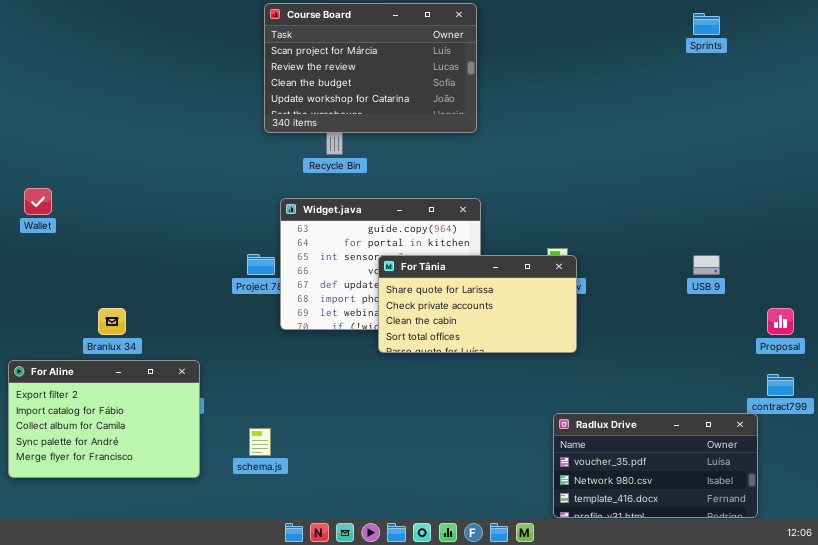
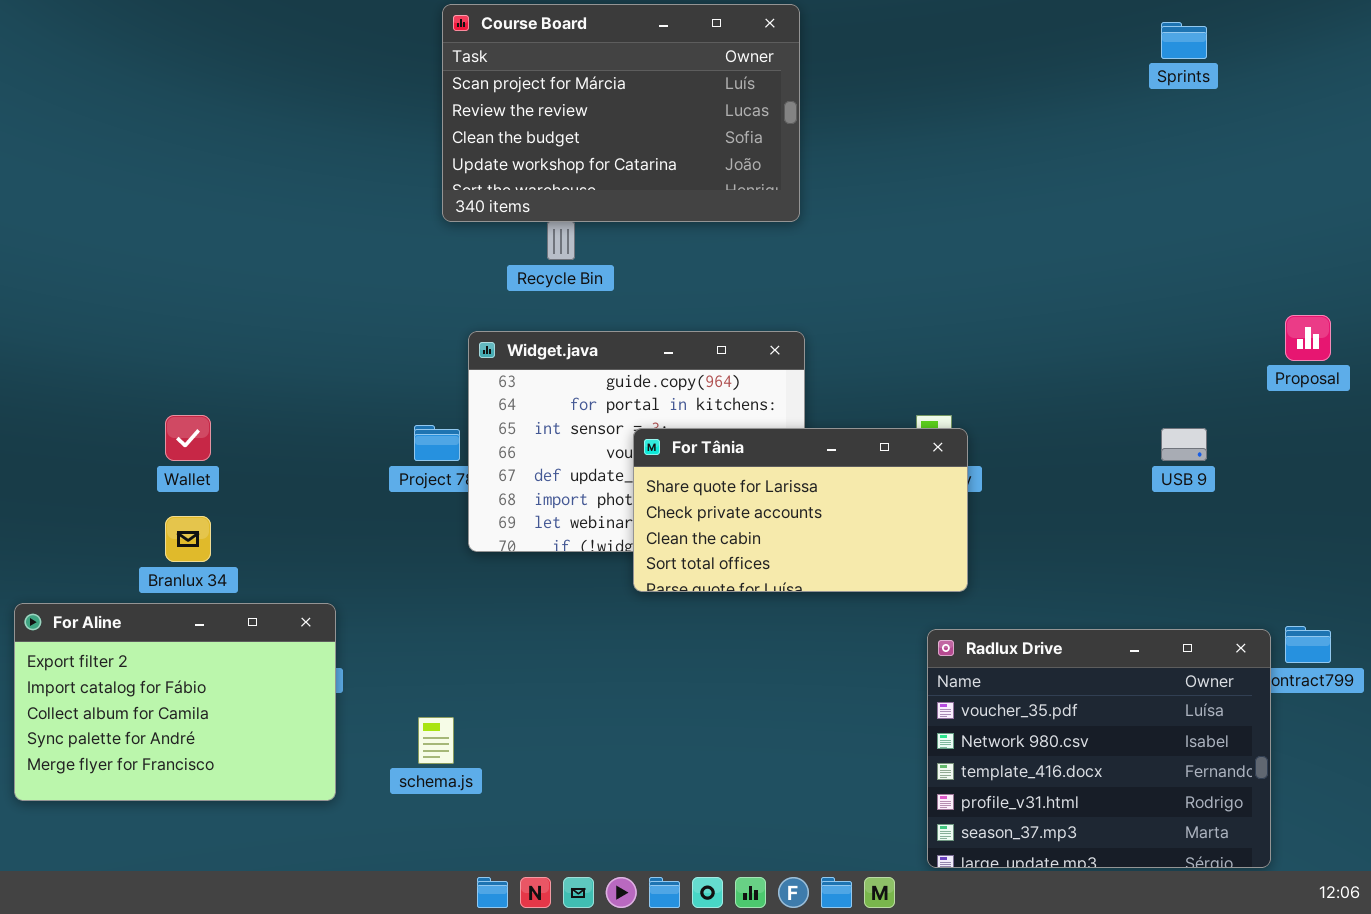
Wallet: [24,188,52,215] -> [165,415,211,461], moved
Proposal: [767,308,794,335] -> [1285,315,1331,361], moved
Radlux Drive: [553,413,758,518] -> [927,629,1271,868], resized

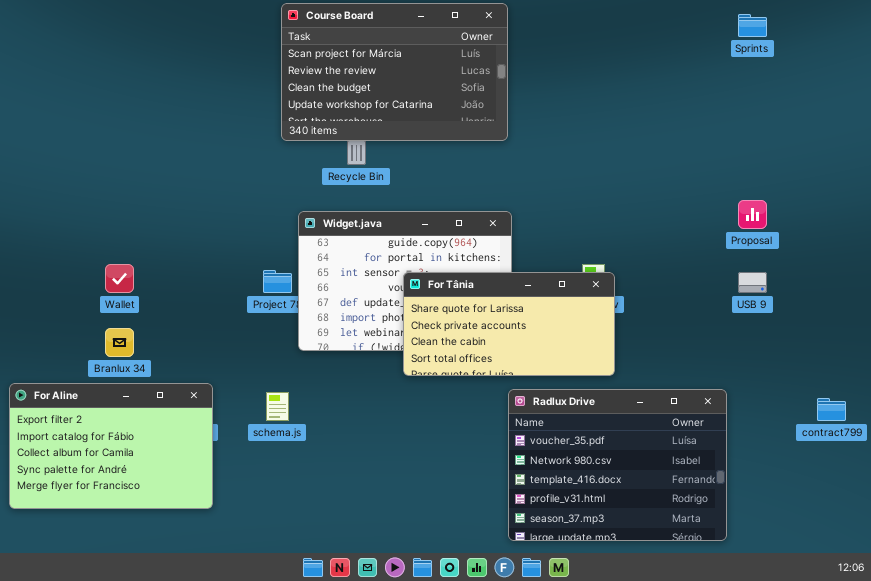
Proposal: [1285,315,1331,361] -> [738,200,767,229], moved
Radlux Drive: [927,629,1271,868] -> [508,389,727,541], moved
schema.js: [418,717,454,764] -> [266,392,289,421], moved

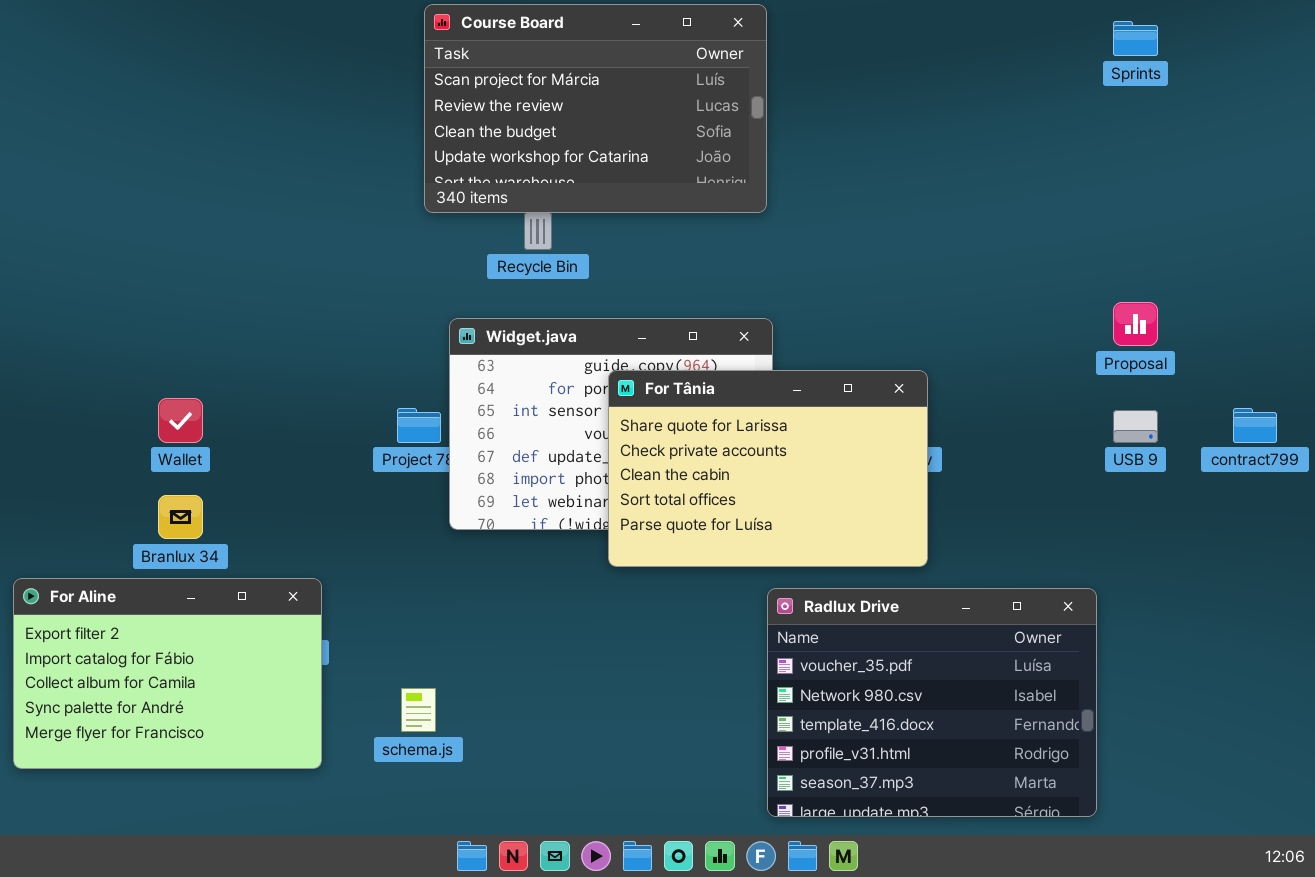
For Tânia: [403,272,615,376] -> [608,370,928,567], resized
schema.js: [266,392,289,421] -> [401,688,436,732], moved
contract799: [817,398,846,421] -> [1233,408,1277,443], moved

